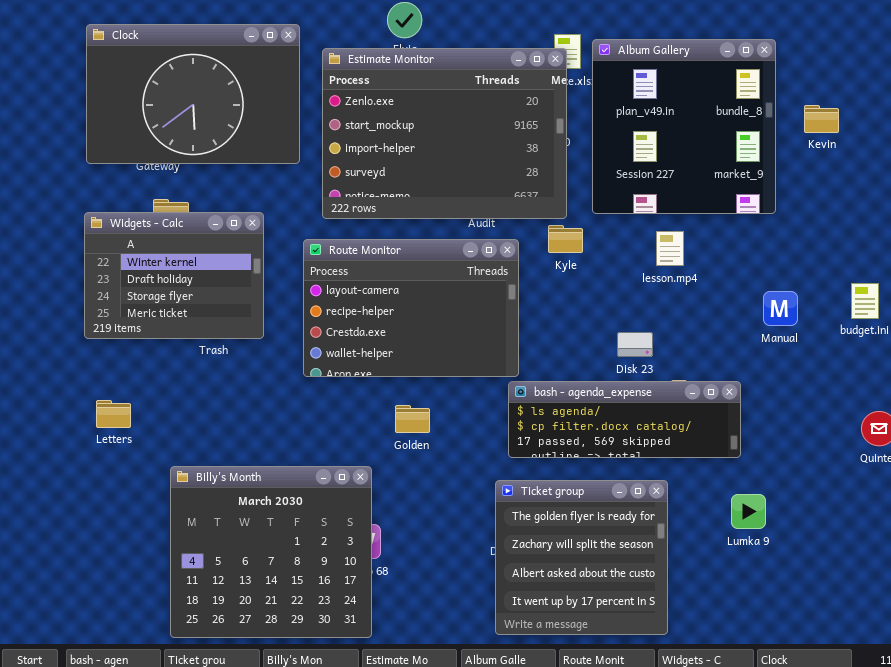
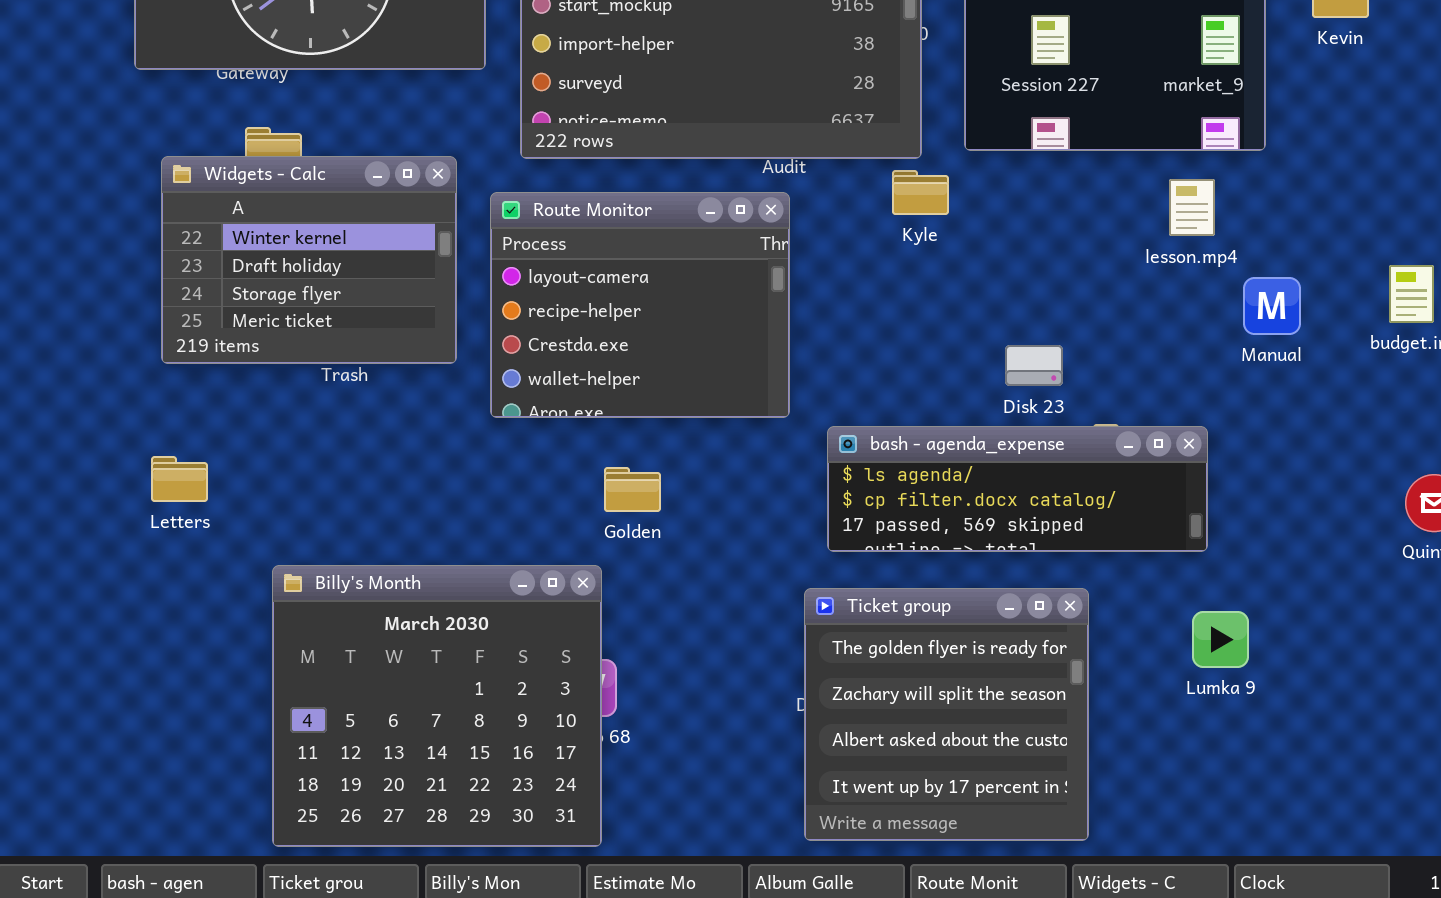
Widgets - Calc: [84,212,264,339] -> [161,156,457,364], moved
lesson.mp4: [656,231,684,266] -> [1169,179,1215,236], moved
Route Monitor: [303,239,519,377] -> [490,192,790,418], resized
Golden: [395,405,430,433] -> [604,467,661,512], moved

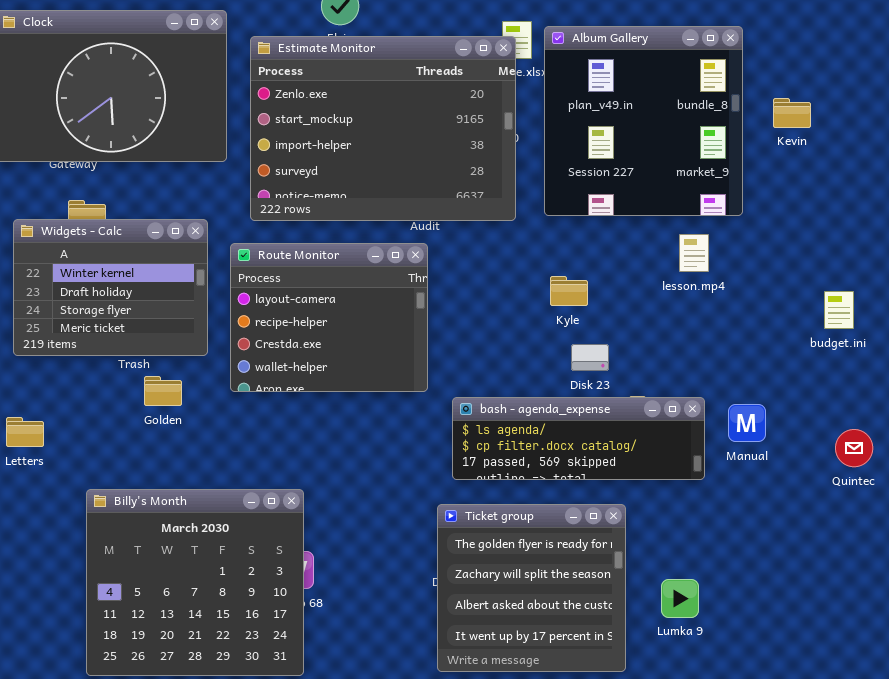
Kyle: [892,170,949,215] -> [550,276,588,306], moved
Manual: [1243,277,1301,335] -> [728,404,766,442], moved
Golden: [604,467,661,512] -> [144,376,182,406], moved
Lumka 9: [1192,611,1249,668] -> [661,579,699,618], moved

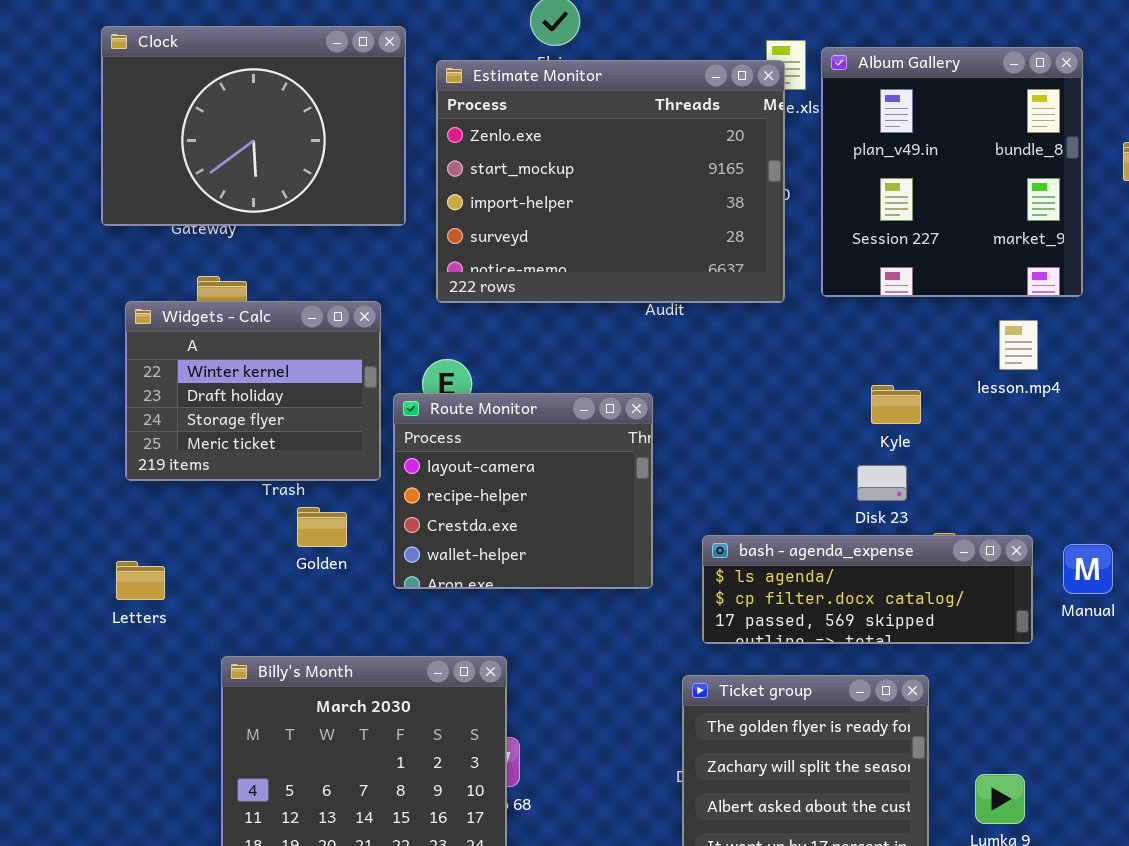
Route Monitor: [230,243,428,392] -> [393,393,653,589], moved
Kyle: [550,276,588,306] -> [871,385,921,424], moved

